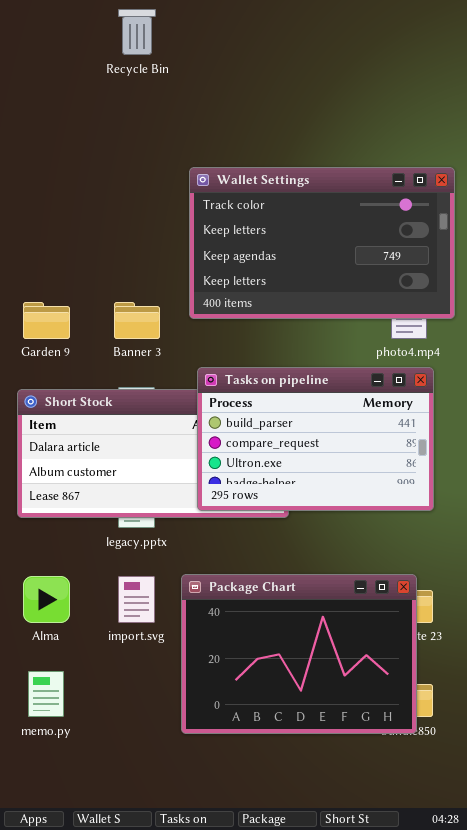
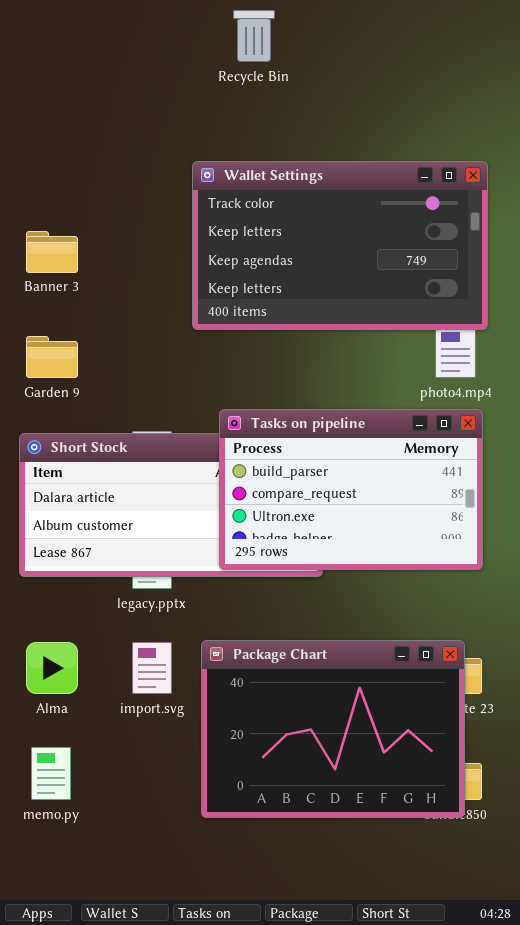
Recycle Bin: [118,9,156,55] -> [233,10,275,62], moved
Wallet Settings: [189,167,455,319] -> [192,161,488,330], moved
Banner 3: [114,302,160,339] -> [26,231,78,273], moved

